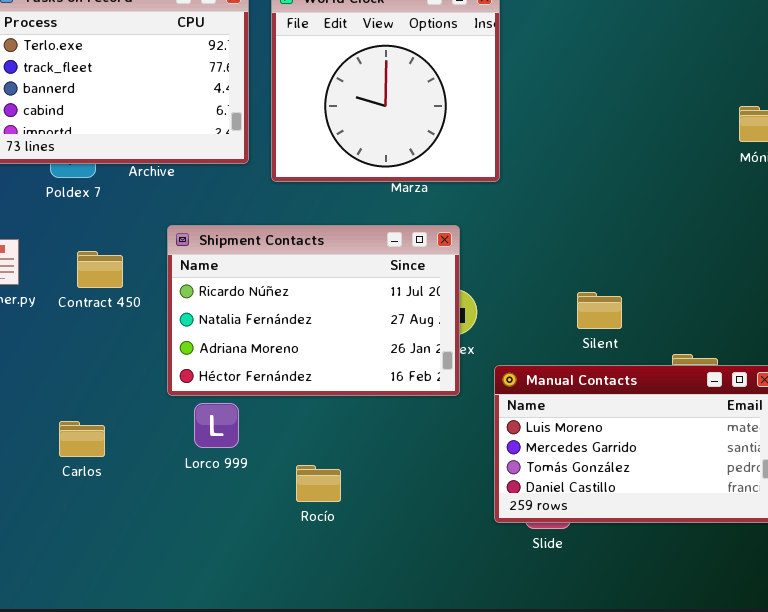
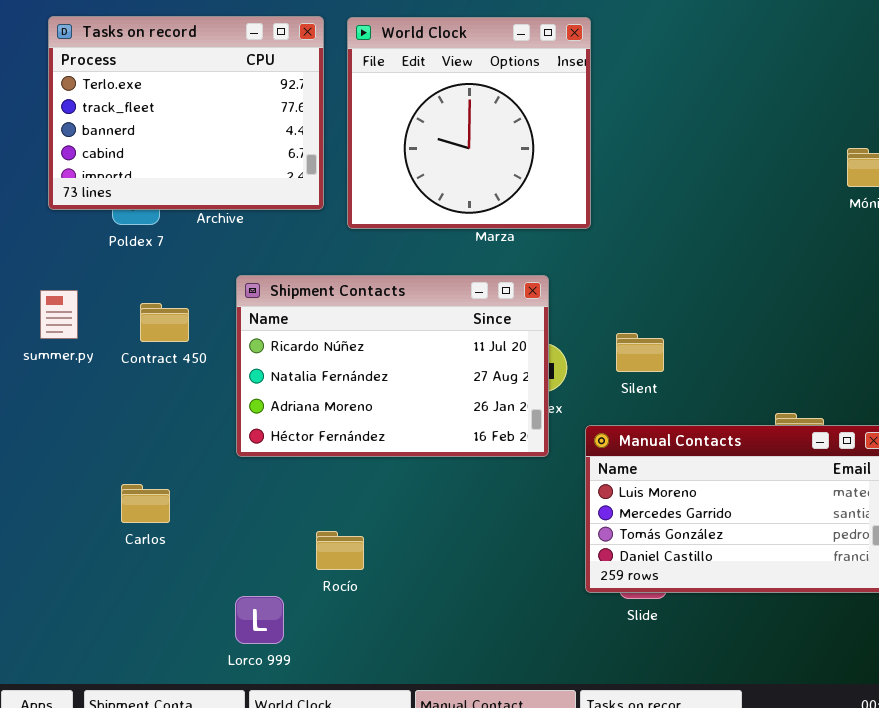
Silent: [577,292,622,329] -> [616,333,664,372], moved
Lorco 999: [194,403,239,448] -> [235,596,284,644], moved
Rocío: [296,465,341,502] -> [316,531,364,570], moved

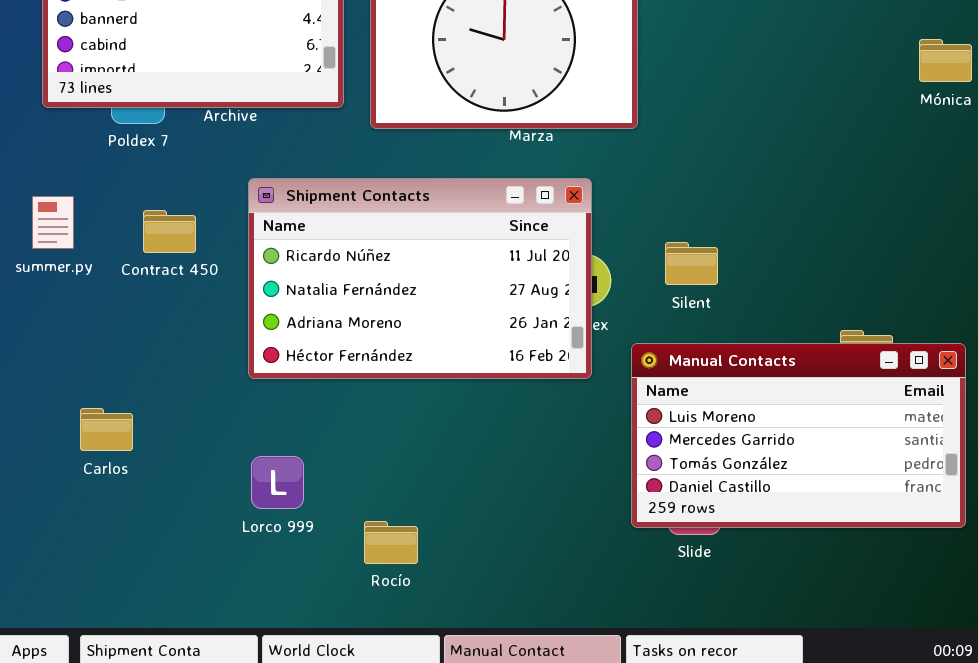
Carlos: [121,484,170,523] -> [80,408,133,451], moved
Rocío: [316,531,364,570] -> [364,521,418,564], moved
Lorco 999: [235,596,284,644] -> [251,456,304,509], moved

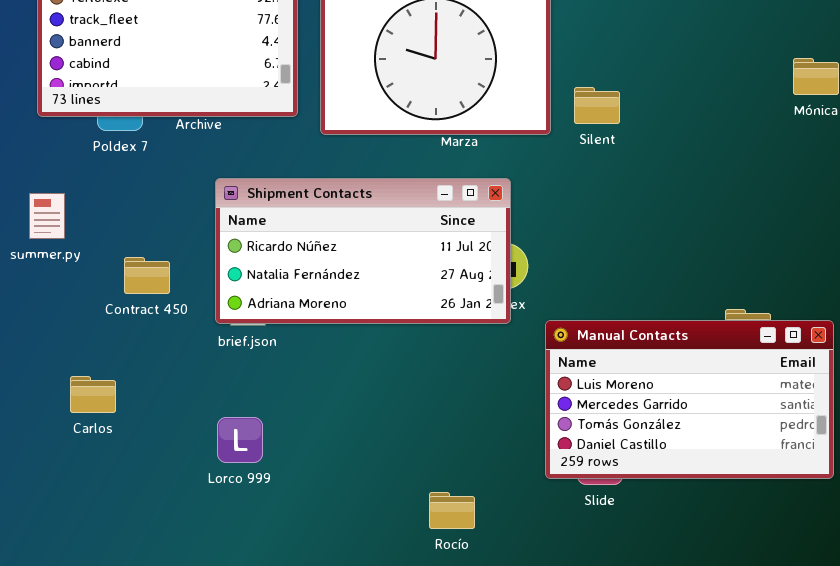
Shipment Contacts: [248,178,592,379] -> [215,178,511,324], resized
Contract 450: [143,210,196,253] -> [124,257,170,294], moved
Silent: [665,242,718,285] -> [574,87,620,124], moved
Rocío: [364,521,418,564] -> [429,492,475,529], moved

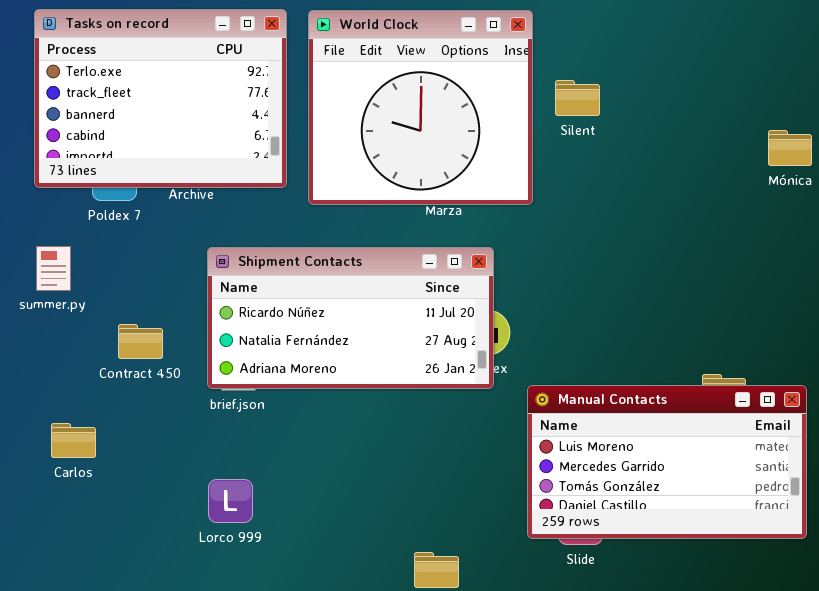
Silent: [574,87,620,124] -> [555,80,600,116], moved
summer.py: [29,193,65,239] -> [36,246,71,291], moved
Carlos: [70,376,116,413] -> [51,423,96,458], moved

